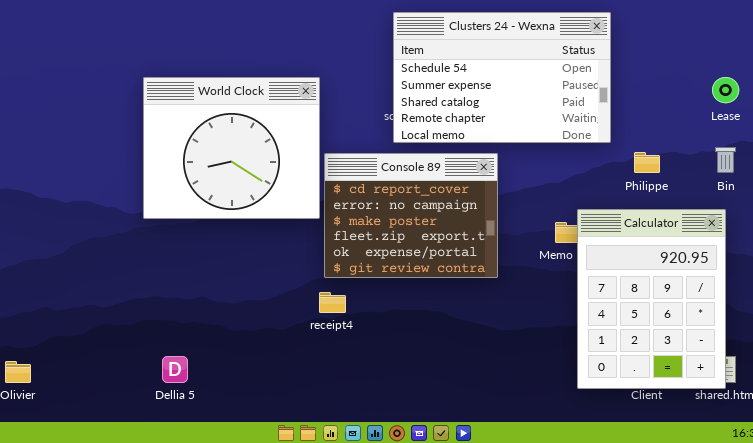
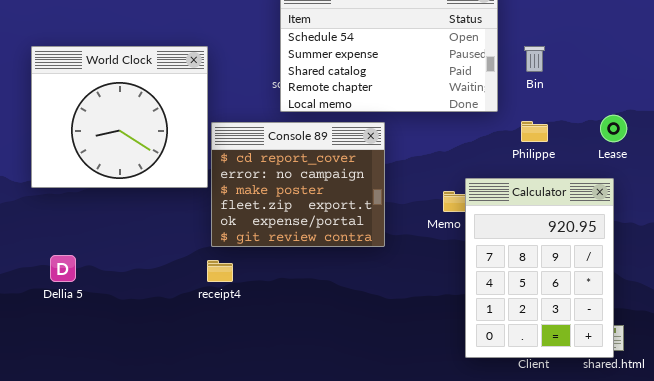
Lease: [712,77,739,103] -> [600,115,627,142], moved
Bin: [715,147,736,173] -> [524,46,545,72], moved
Dellia 5: [162,356,188,383] -> [50,255,76,282], moved

